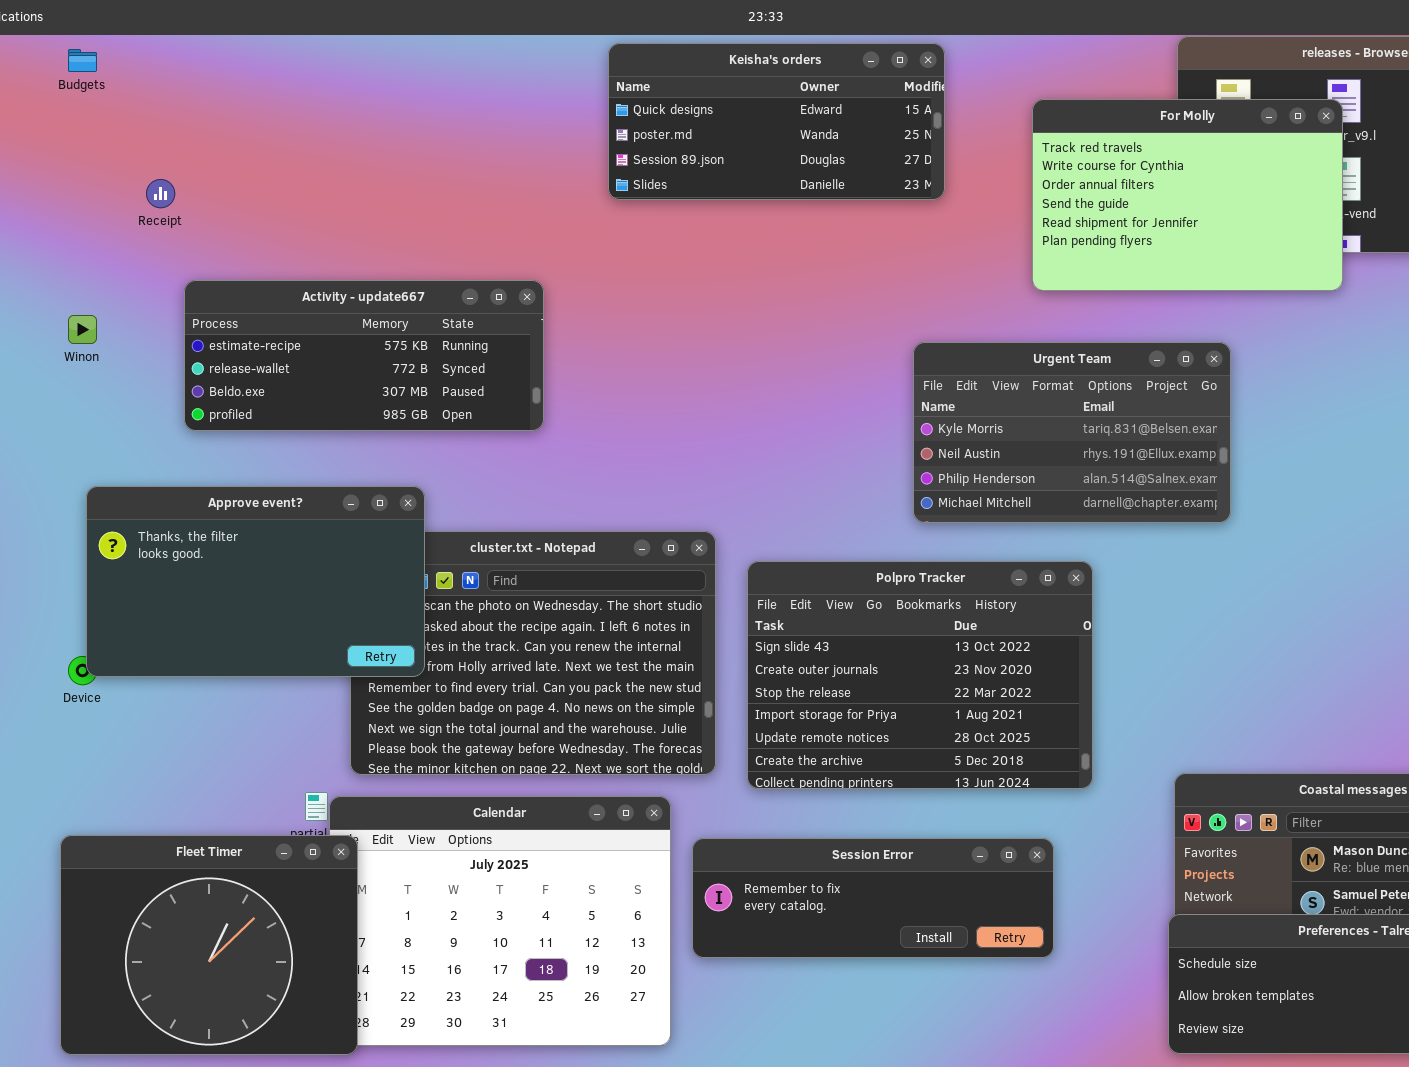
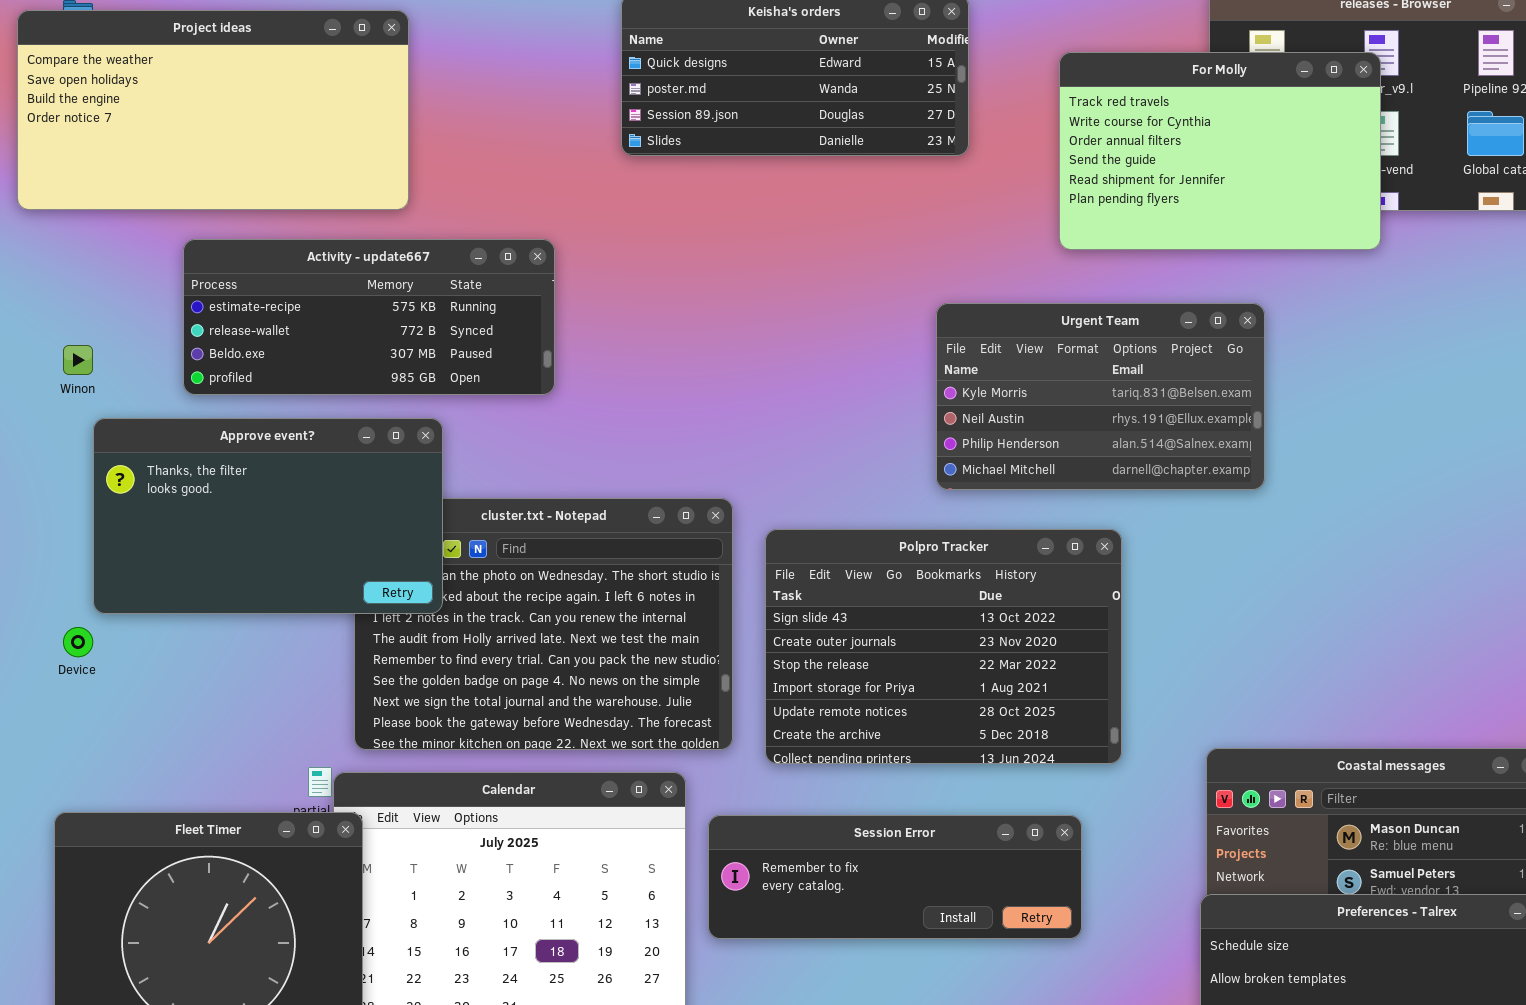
Project ideas: none -> [17,10,409,210], opened
Winon: [68,315,97,344] -> [63,345,93,375], moved
Approve event?: [86,486,425,677] -> [93,418,443,614], moved

